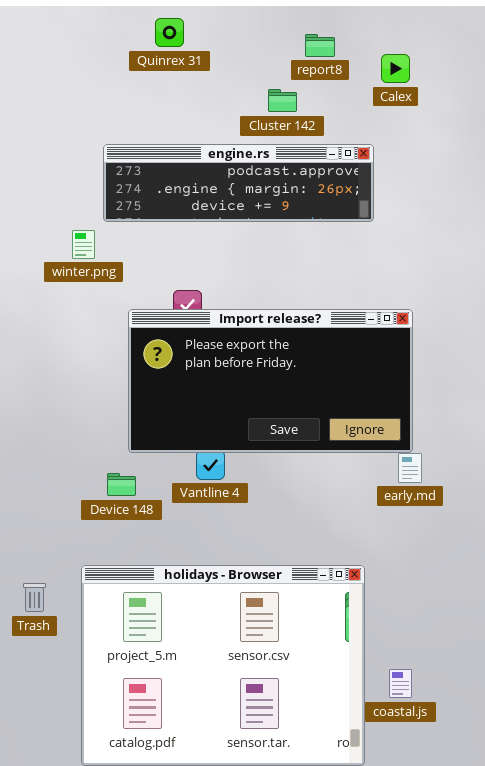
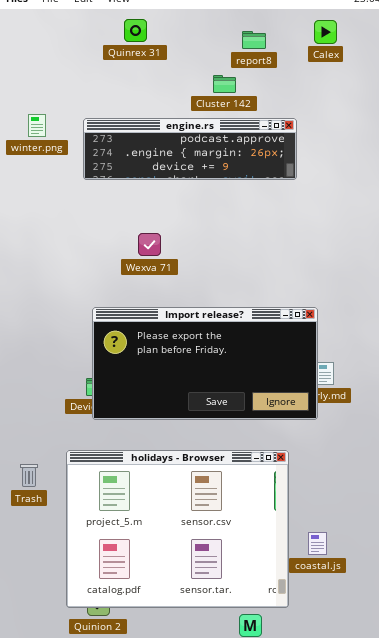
Calex: [381,54,410,83] -> [314,20,337,44], moved
winter.png: [72,230,95,259] -> [28,114,46,137], moved
Import release?: [128,309,413,453] -> [92,307,318,420], moved

